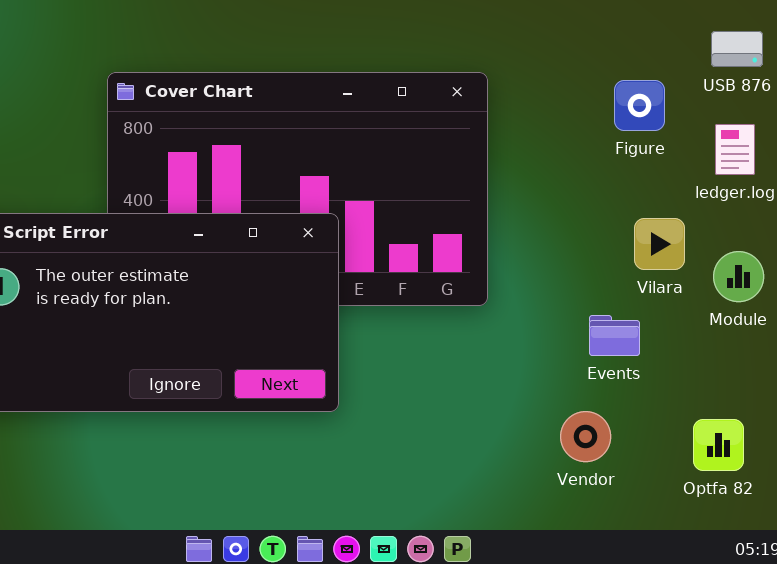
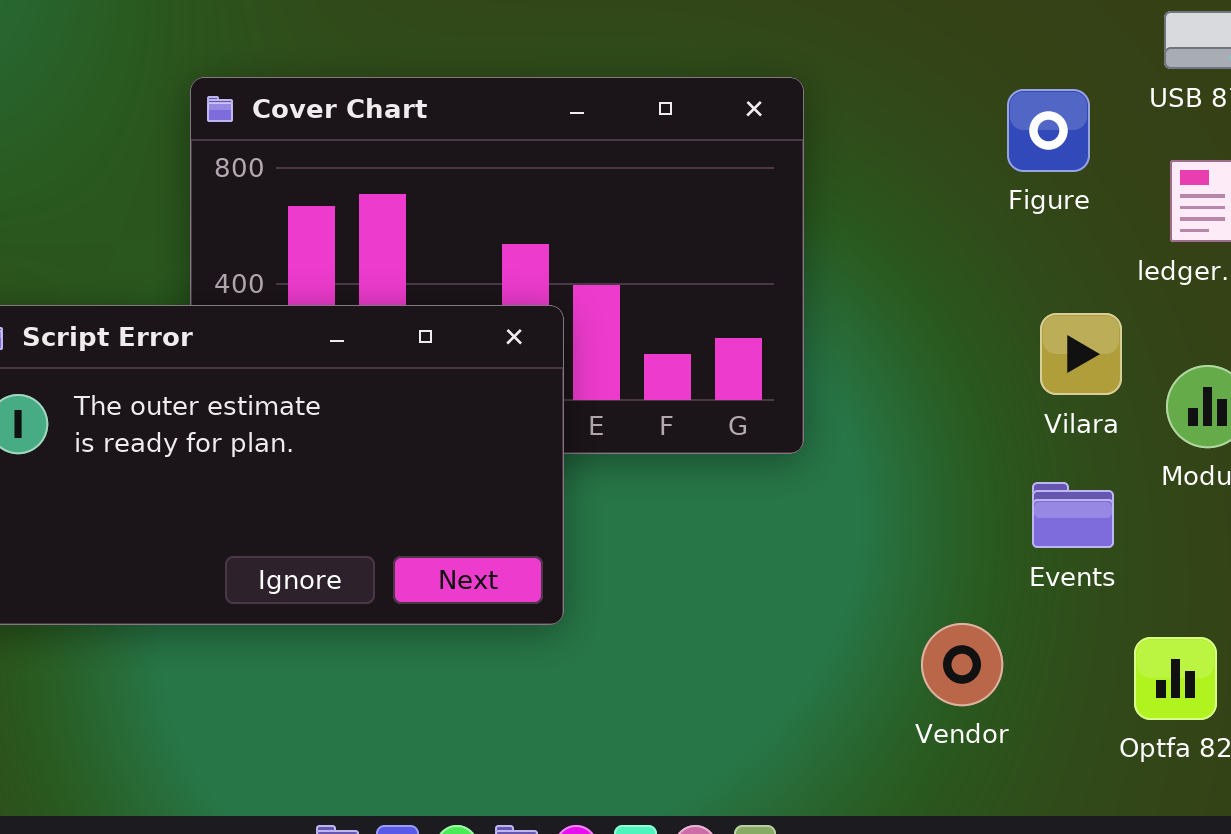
Events: [589,315,640,356] -> [1032,482,1114,548], moved

